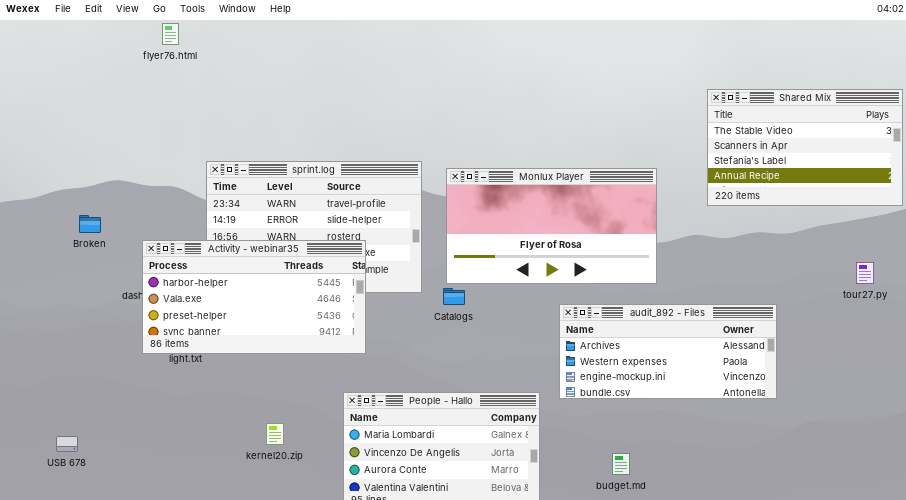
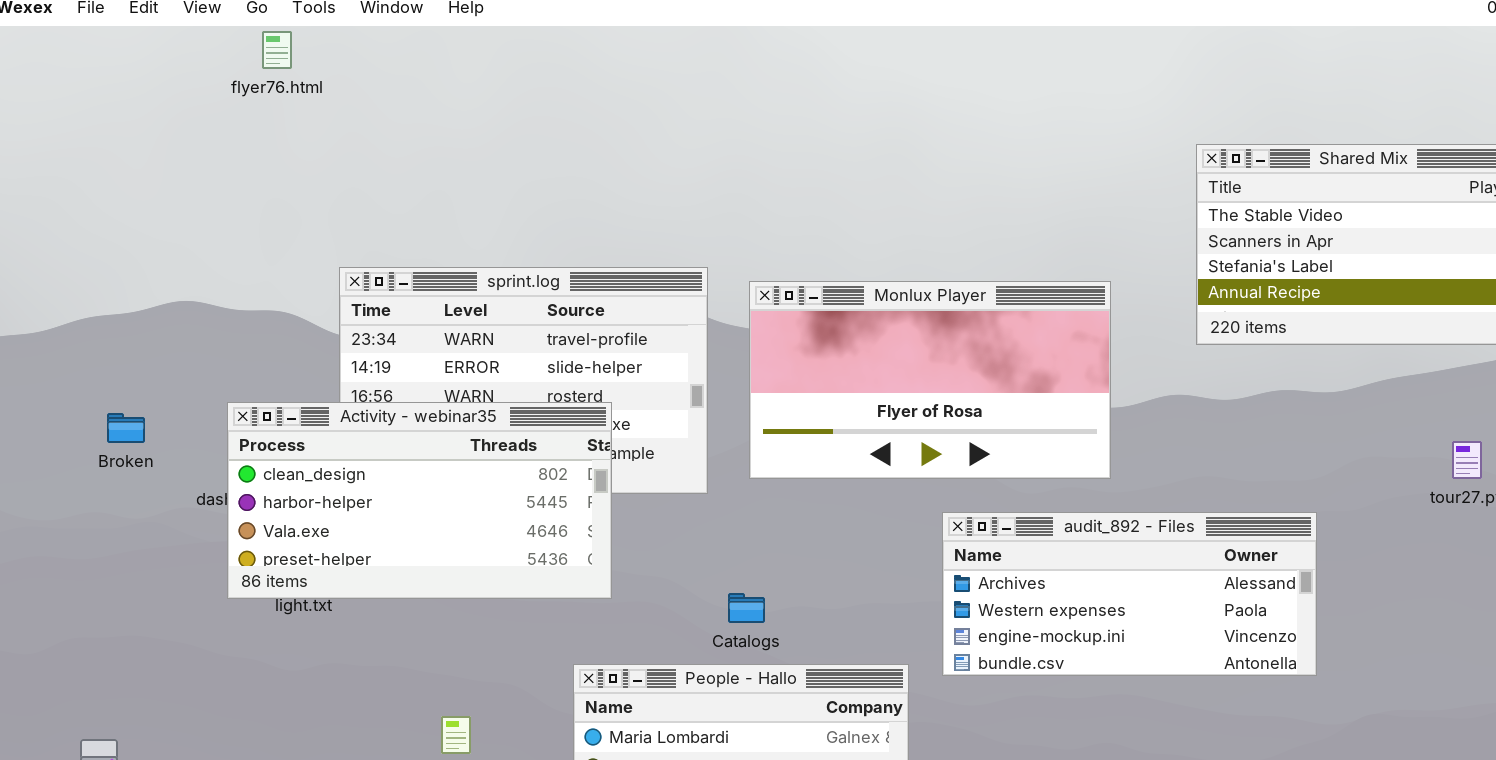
Broken: [79,215,101,233] -> [107,413,145,443], moved
Activity - webinar35: [142,240,366,354] -> [227,402,612,599], scrolled up 1 row
Catalogs: [443,288,465,305] -> [728,593,765,623], moved

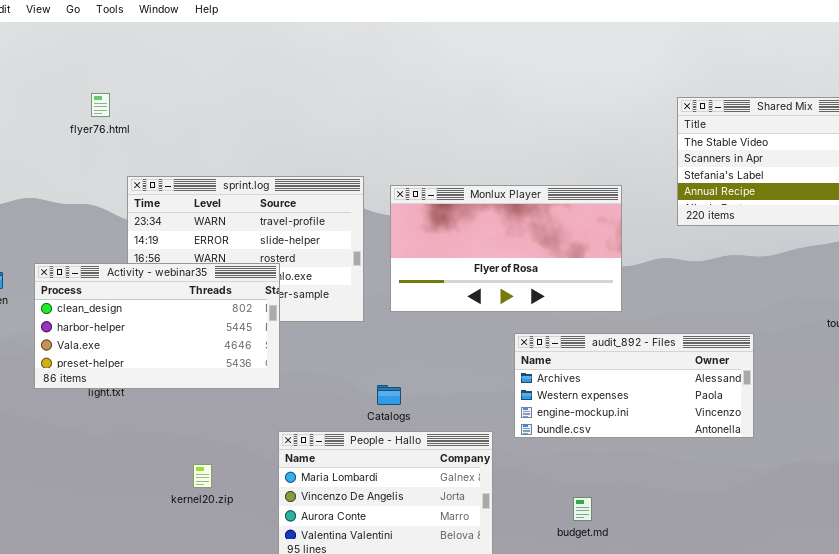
flyer76.html: [262,31,292,69] -> [91,93,110,117], moved
Activity - webinar35: [227,402,612,599] -> [34,263,280,389], moved

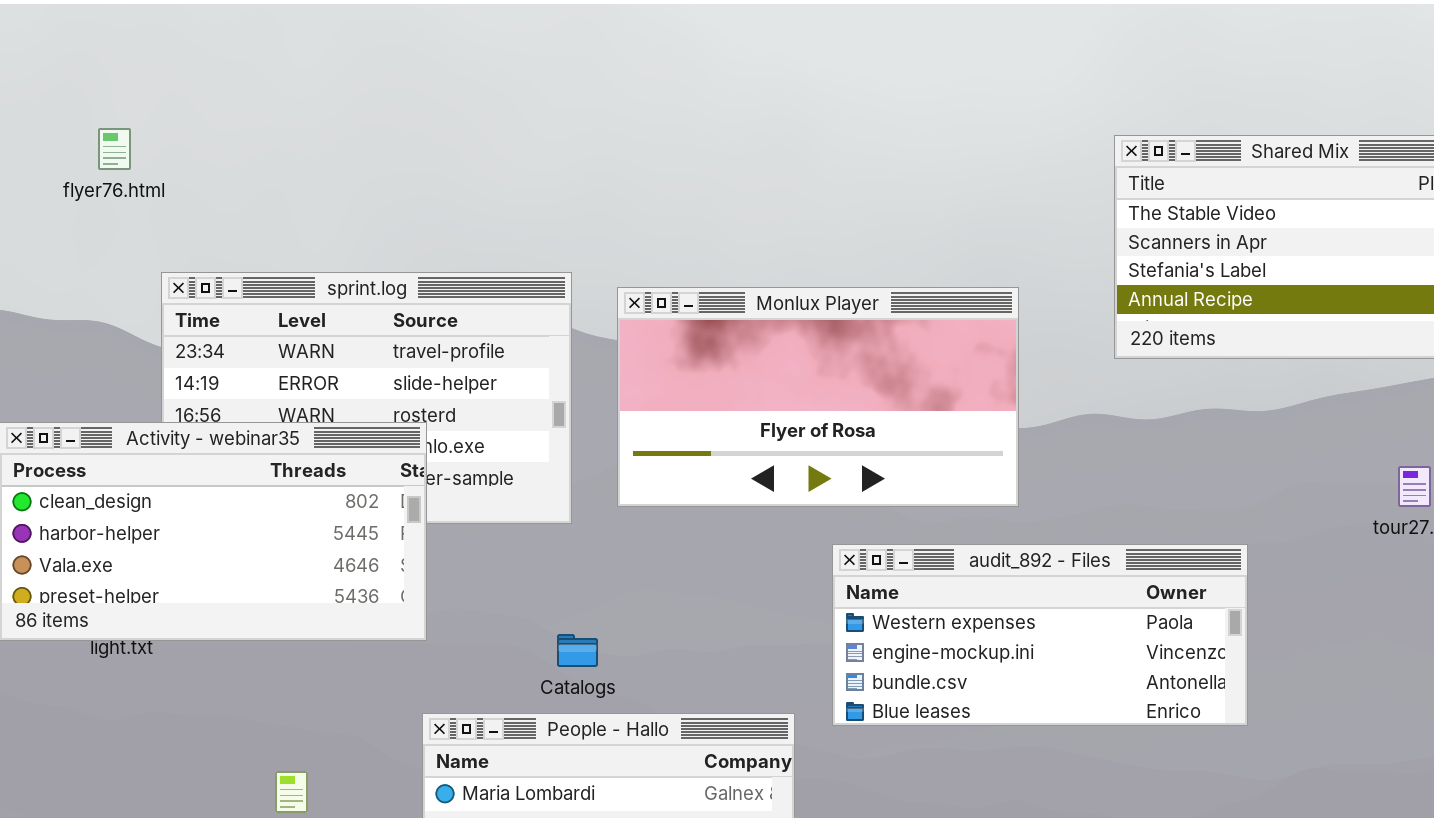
audit_892 - Files: [514,333,754,438] -> [832,544,1248,726], scrolled down 1 row
Catalogs: [377,385,401,405] -> [557,634,598,667], moved

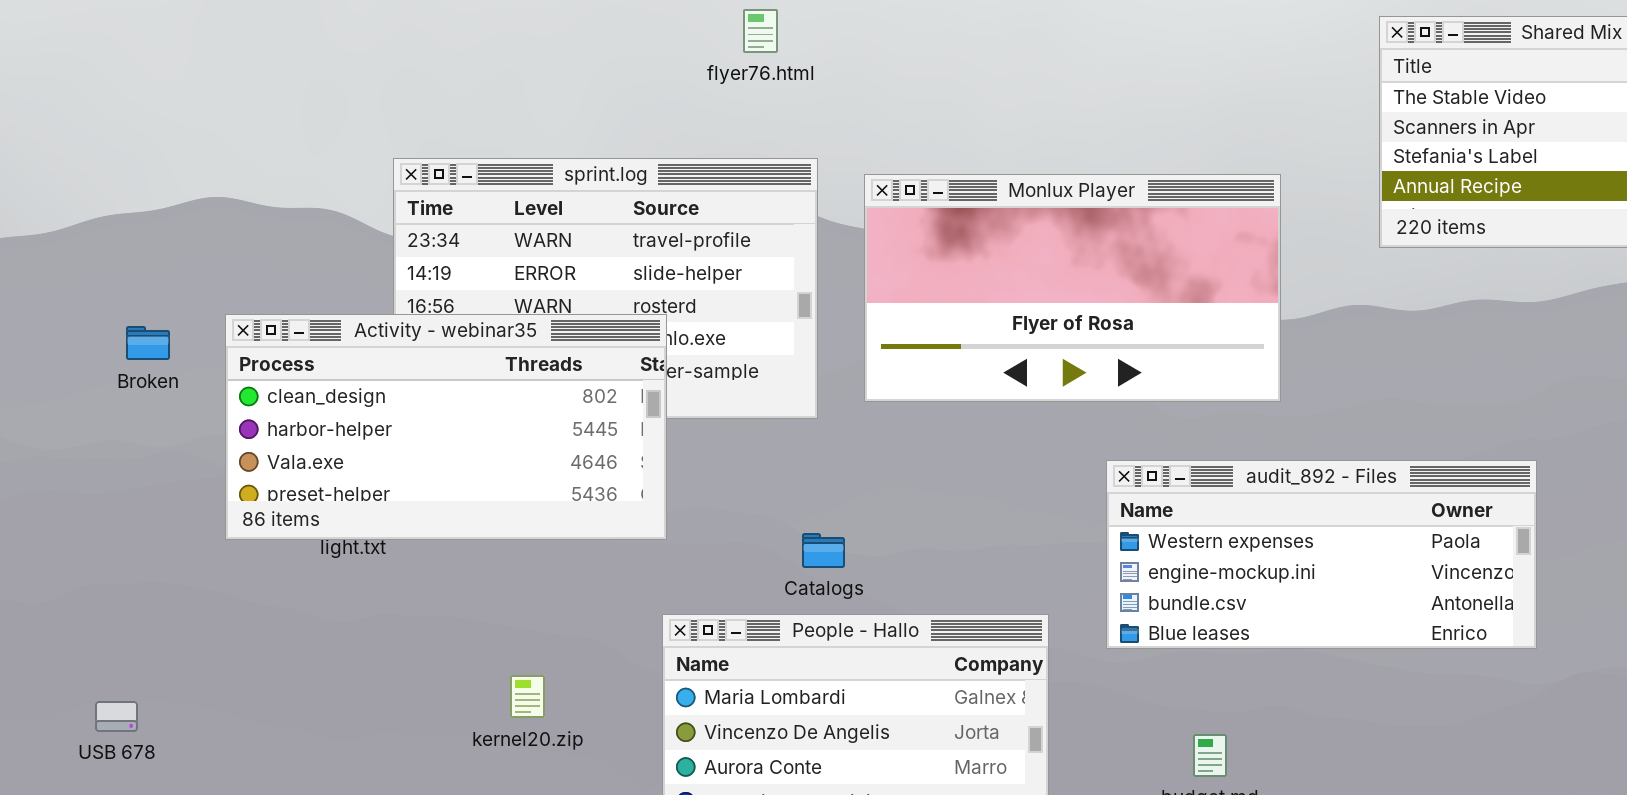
flyer76.html: [98,128,131,170] -> [743,9,778,53], moved
audit_892 - Files: [832,544,1248,726] -> [1106,460,1537,649], moved

